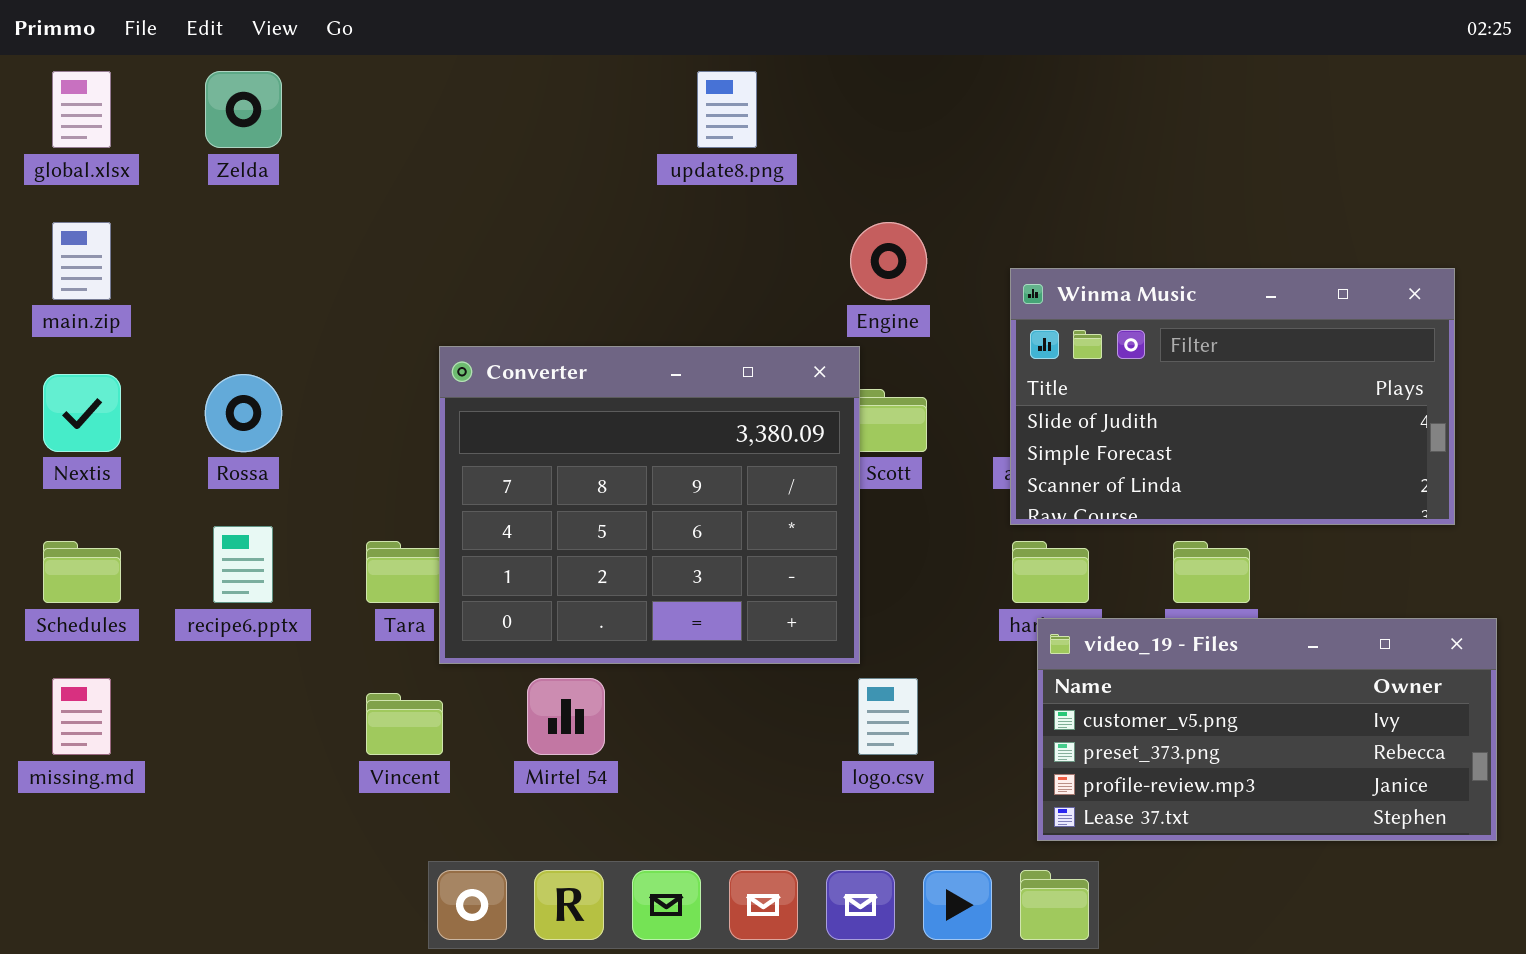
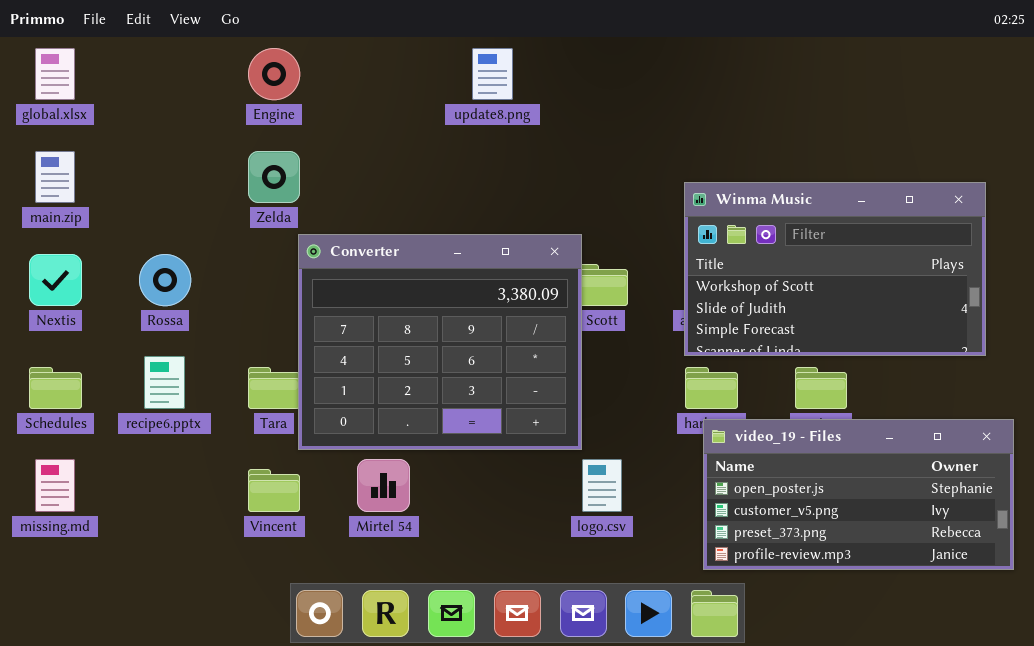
Zelda: [205,71,282,148] -> [248,151,300,203], moved
Engine: [850,222,927,300] -> [248,48,300,100], moved
Winma Music: [1010,268,1455,525] -> [684,182,986,356], scrolled up 1 row
video_19 - Files: [1037,618,1497,841] -> [703,419,1014,570], scrolled up 1 row

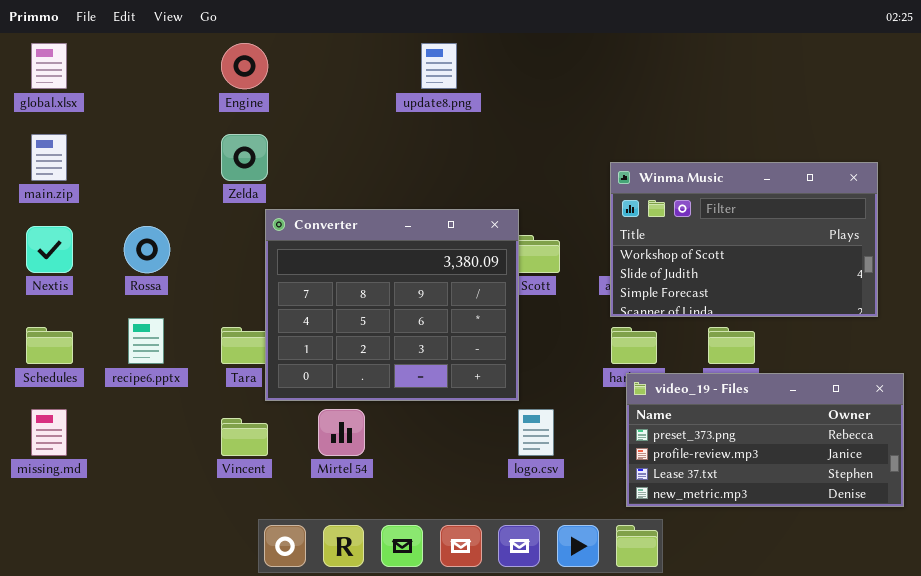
video_19 - Files: [703,419,1014,570] -> [626,373,904,507], scrolled down 2 rows

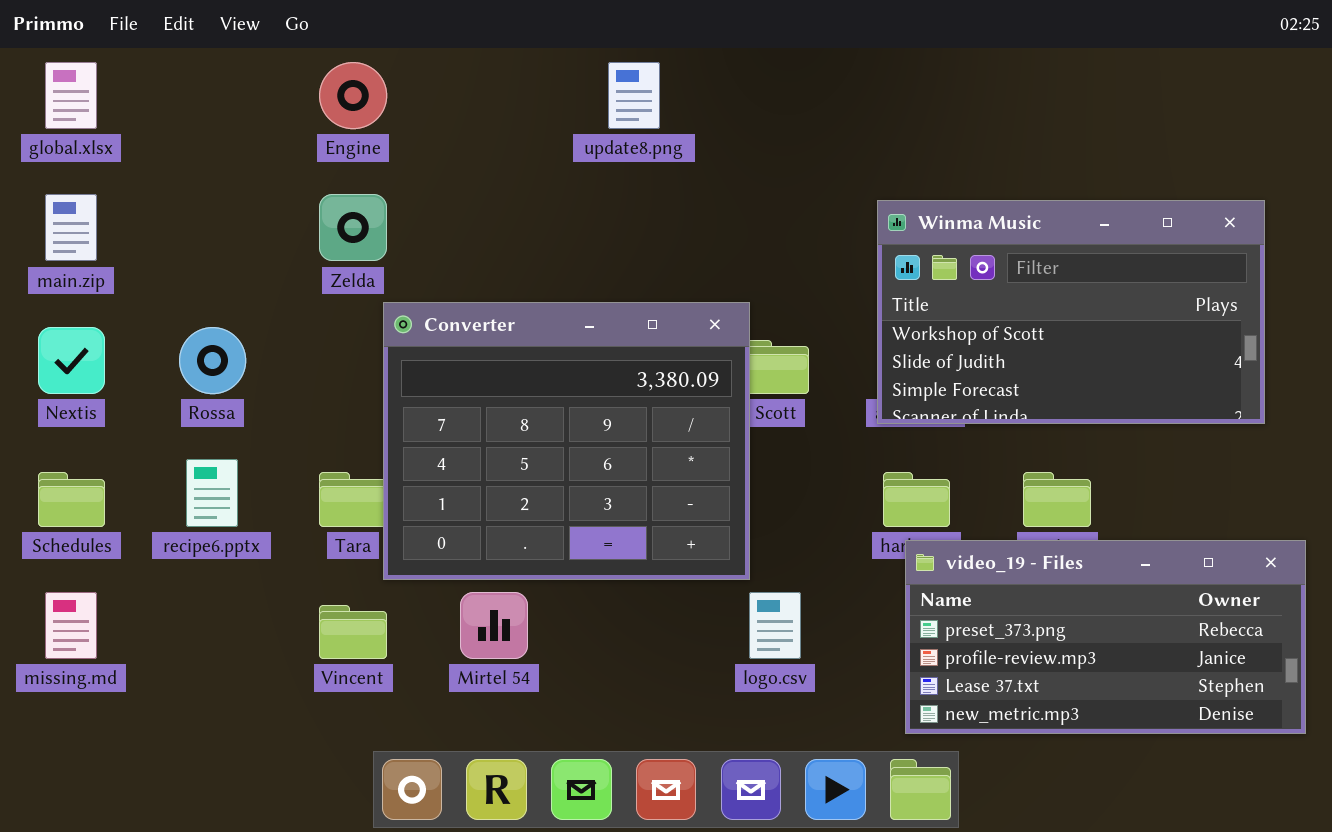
Winma Music: [610,162,878,317] -> [877,200,1265,424], moved

